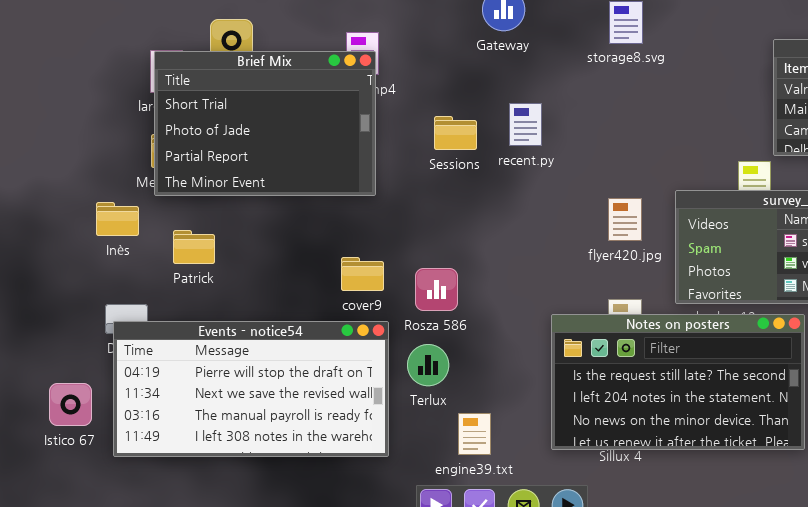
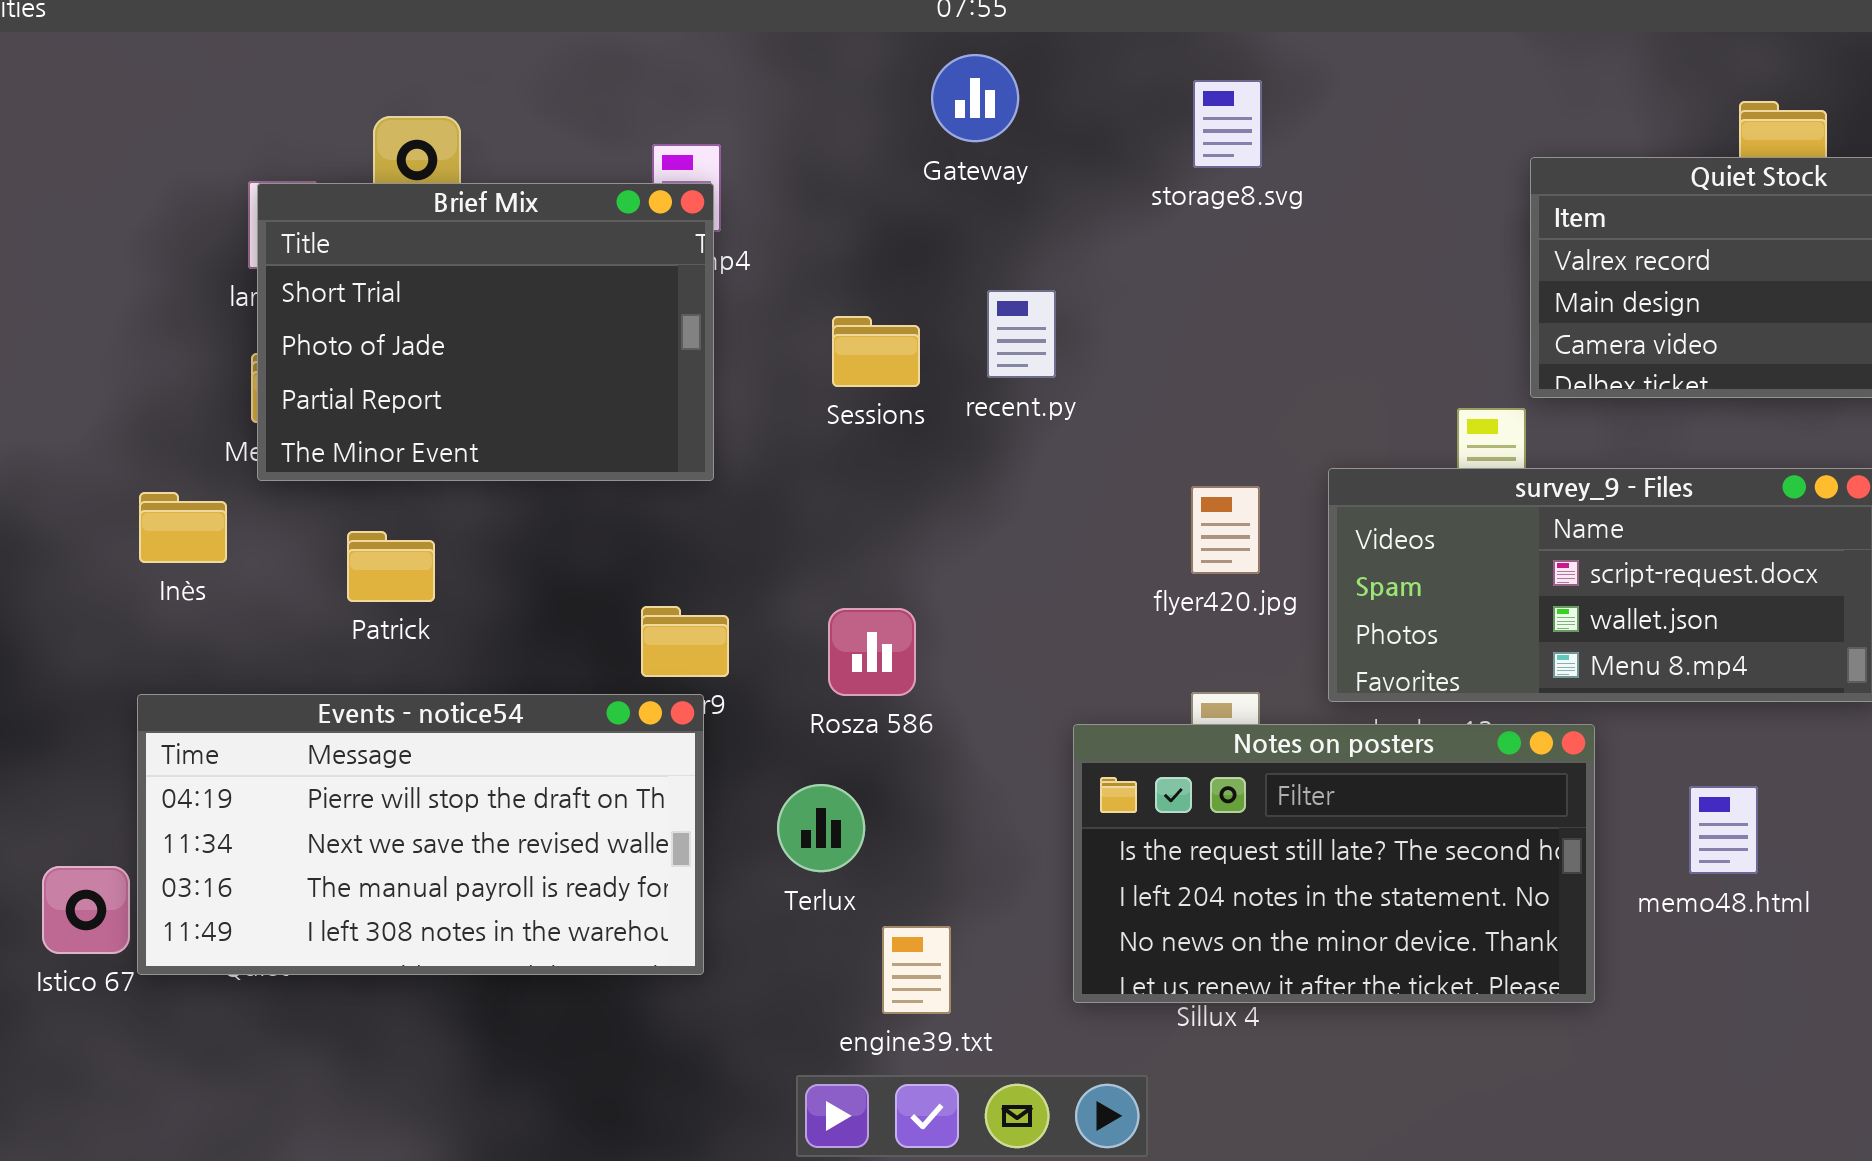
Patrick: [173,230,215,264] -> [347,531,435,602], moved
Rosza 586: [415,268,458,311] -> [828,608,916,696], moved
Events - notice54: [113,321,389,457] -> [137,694,704,975], moved

